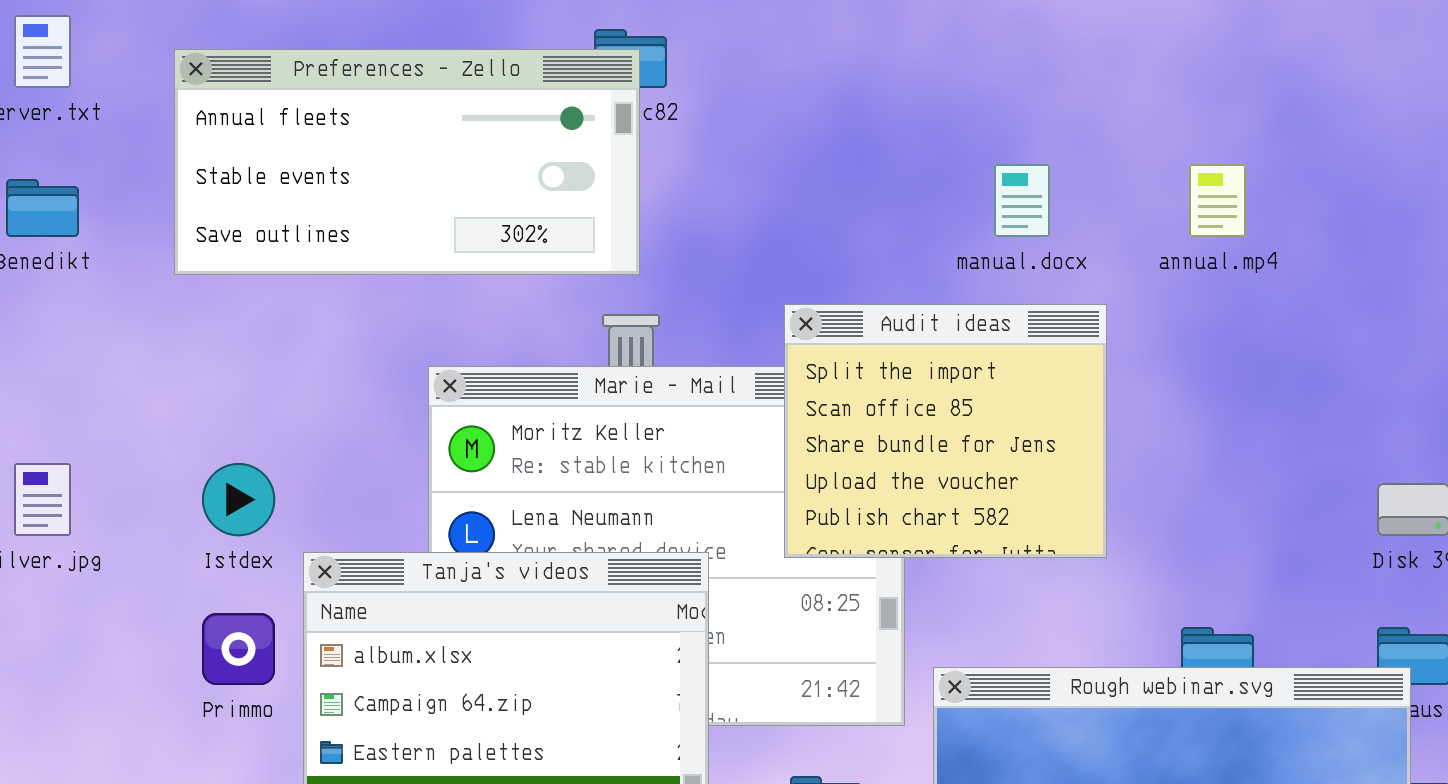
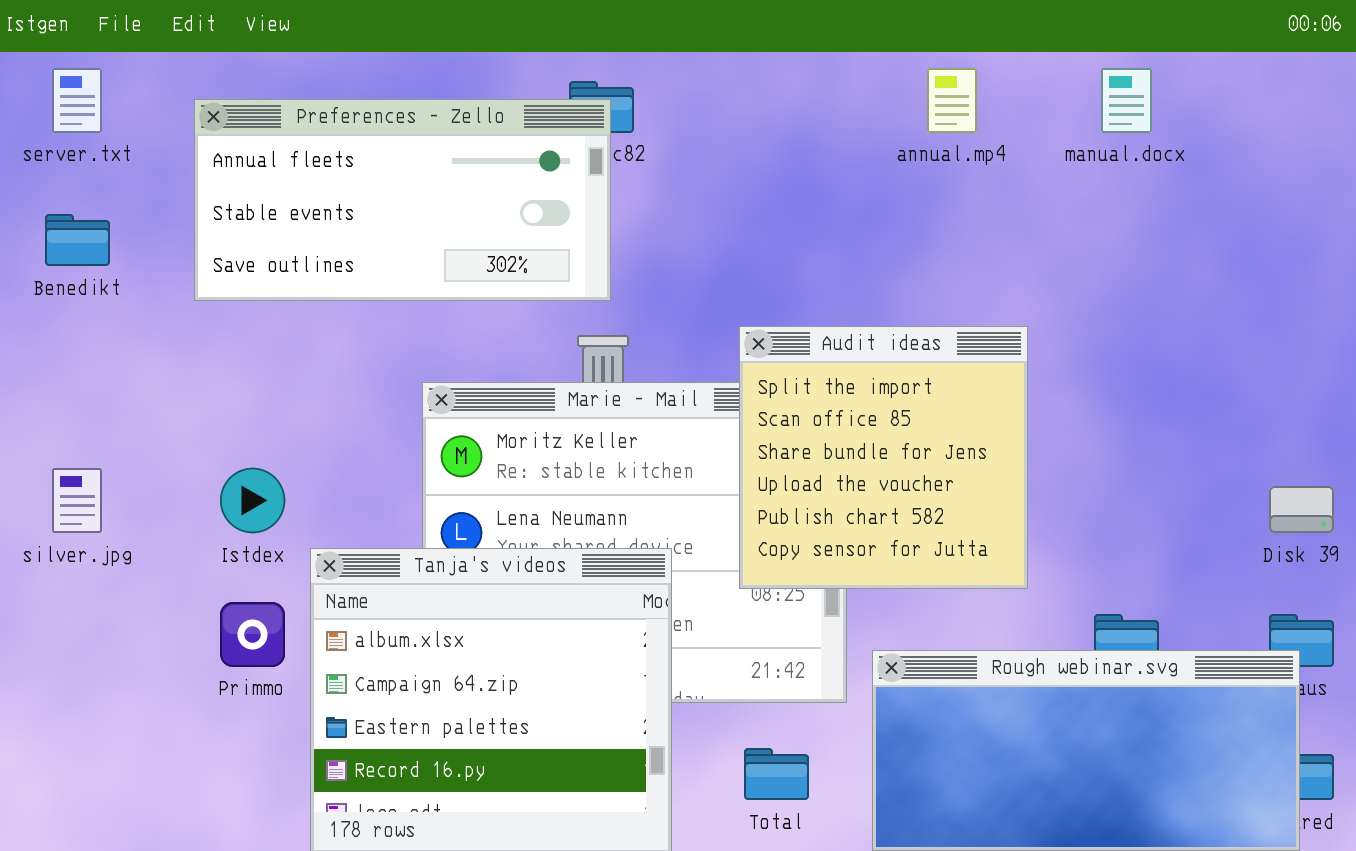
manual.docx: [994,164,1050,237] -> [1101,68,1152,133], moved
annual.mp4: [1189,164,1246,237] -> [927,68,977,133], moved
Audit ideas: [784,304,1107,558] -> [739,326,1028,589], resized

